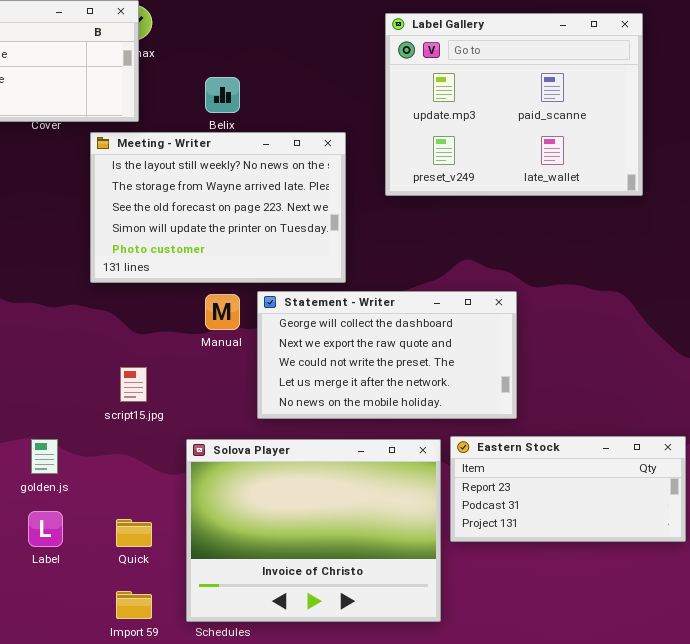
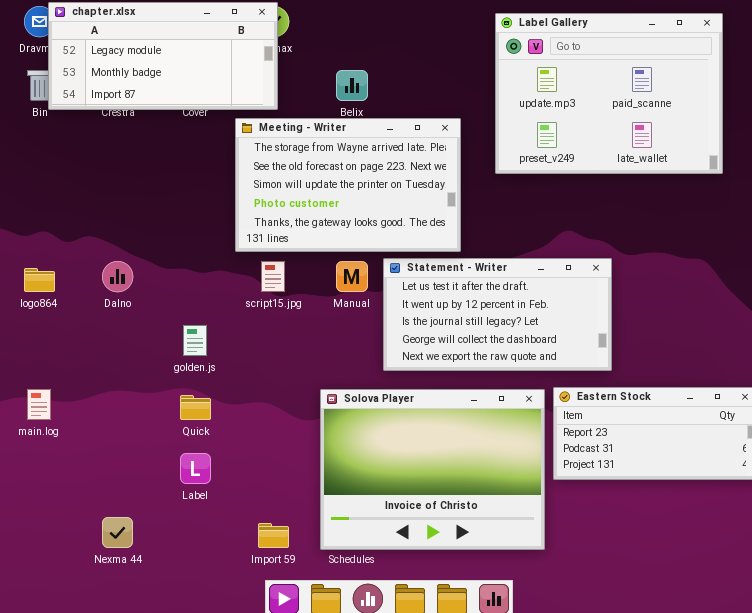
Meeting - Writer: [90,132,346,283] -> [235,118,461,252], scrolled down 1 row
Statement - Writer: [257,291,517,419] -> [383,258,612,371], scrolled up 3 rows
script15.jpg: [120,367,147,402] -> [261,261,285,292], moved
golden.js: [31,439,58,474] -> [183,325,207,356], moved
Quick: [116,519,152,547] -> [180,395,211,420], moved

